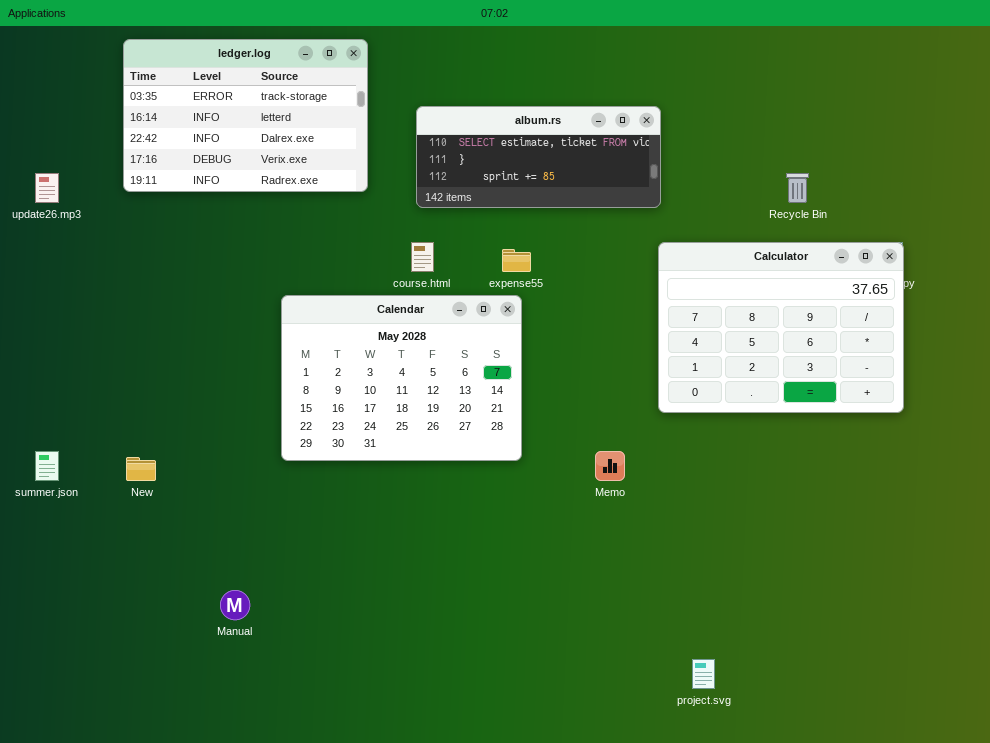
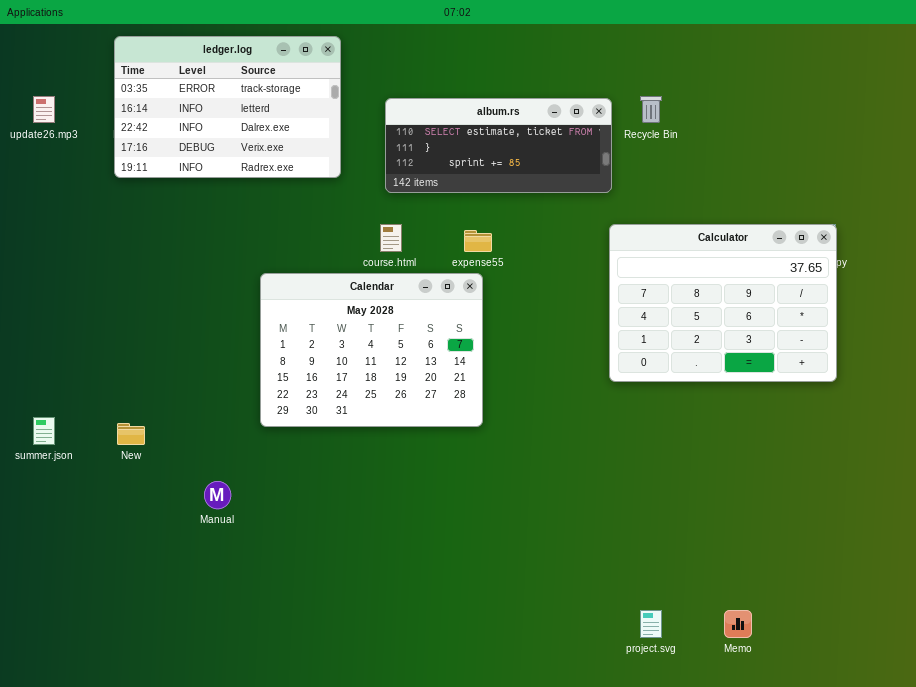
update26.mp3: [35,173,59,203] -> [33,96,55,123], moved
Recycle Bin: [786,173,809,203] -> [640,96,662,123], moved
Memo: [595,451,625,481] -> [724,610,752,638], moved
Manual: [220,590,250,620] -> [204,481,231,509], moved

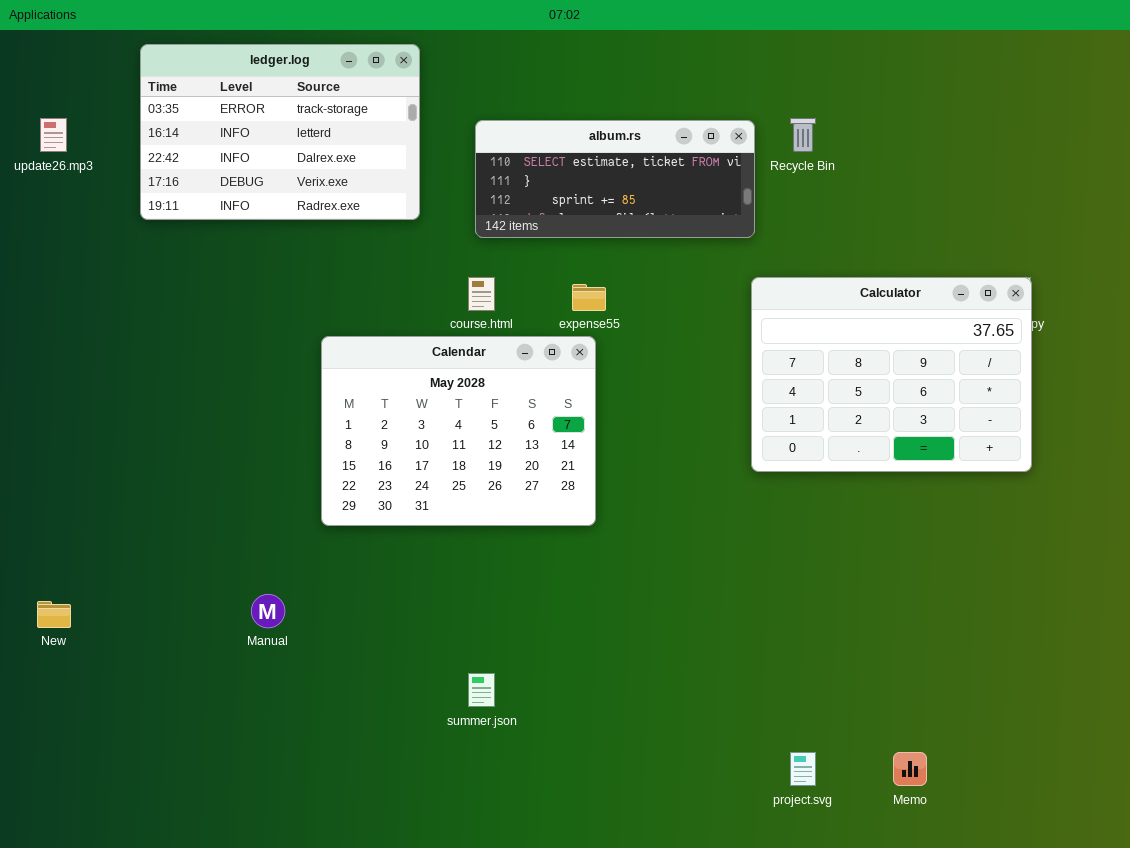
summer.json: [33,417,55,445] -> [468,673,495,707], moved
New: [117,423,145,445] -> [37,601,71,628], moved

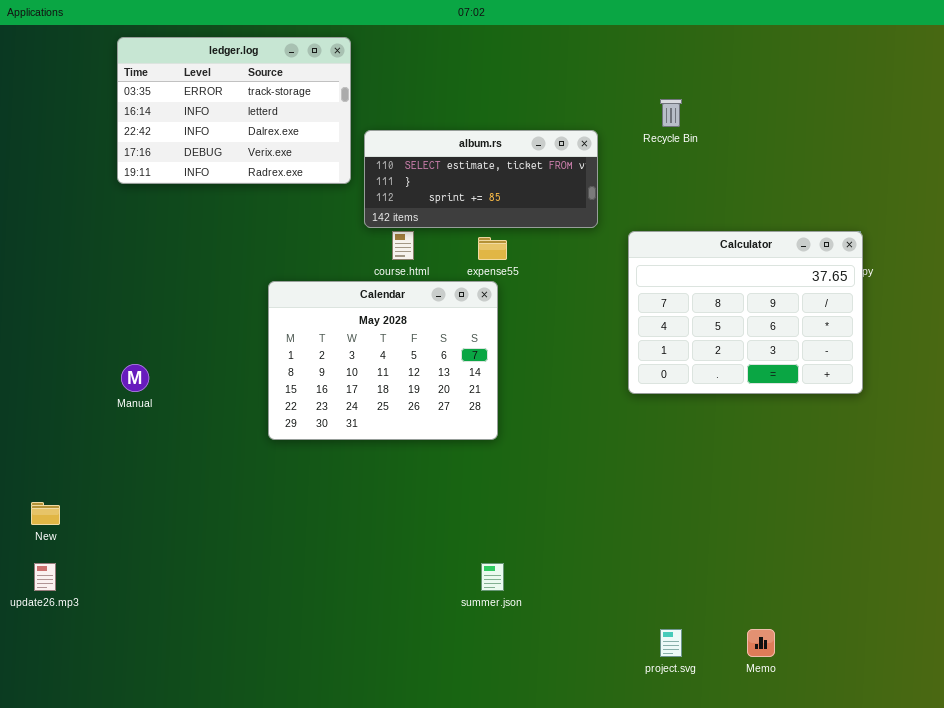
update26.mp3: [40,118,67,152] -> [34,563,56,591], moved
album.rs: [475,120,755,238] -> [364,130,598,228], moved
Manual: [251,594,285,628] -> [121,364,149,392], moved
summer.json: [468,673,495,707] -> [481,563,504,591], moved

